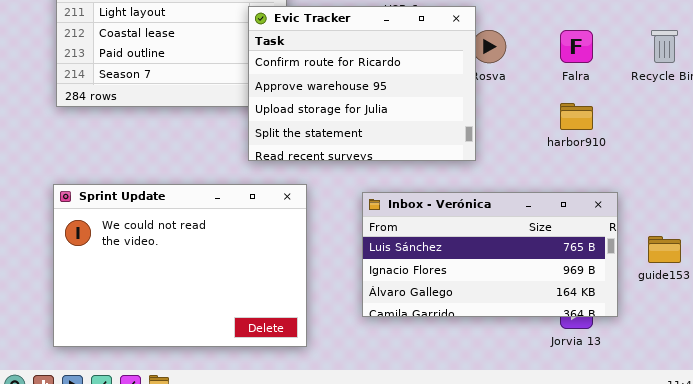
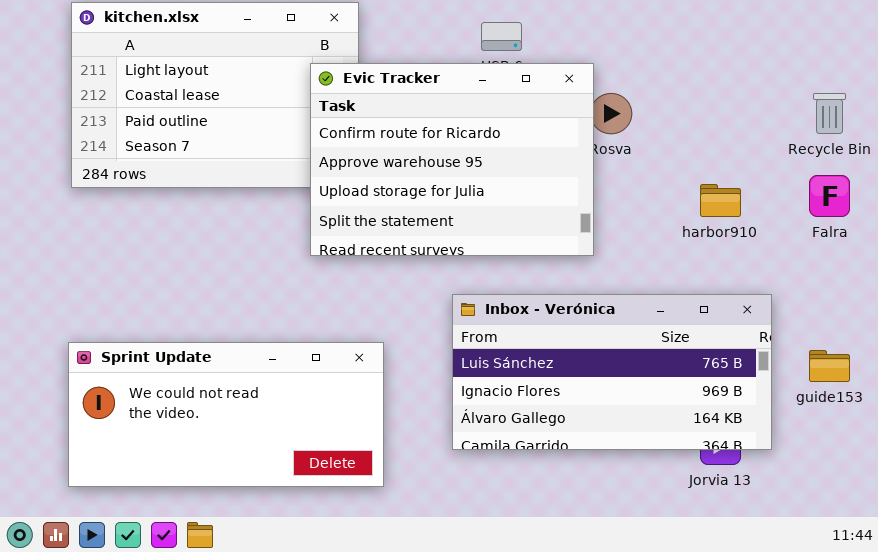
Falra: [560,30,593,63] -> [809,175,850,217], moved
Sprint Update: [53,184,307,347] -> [68,342,384,487], resized

